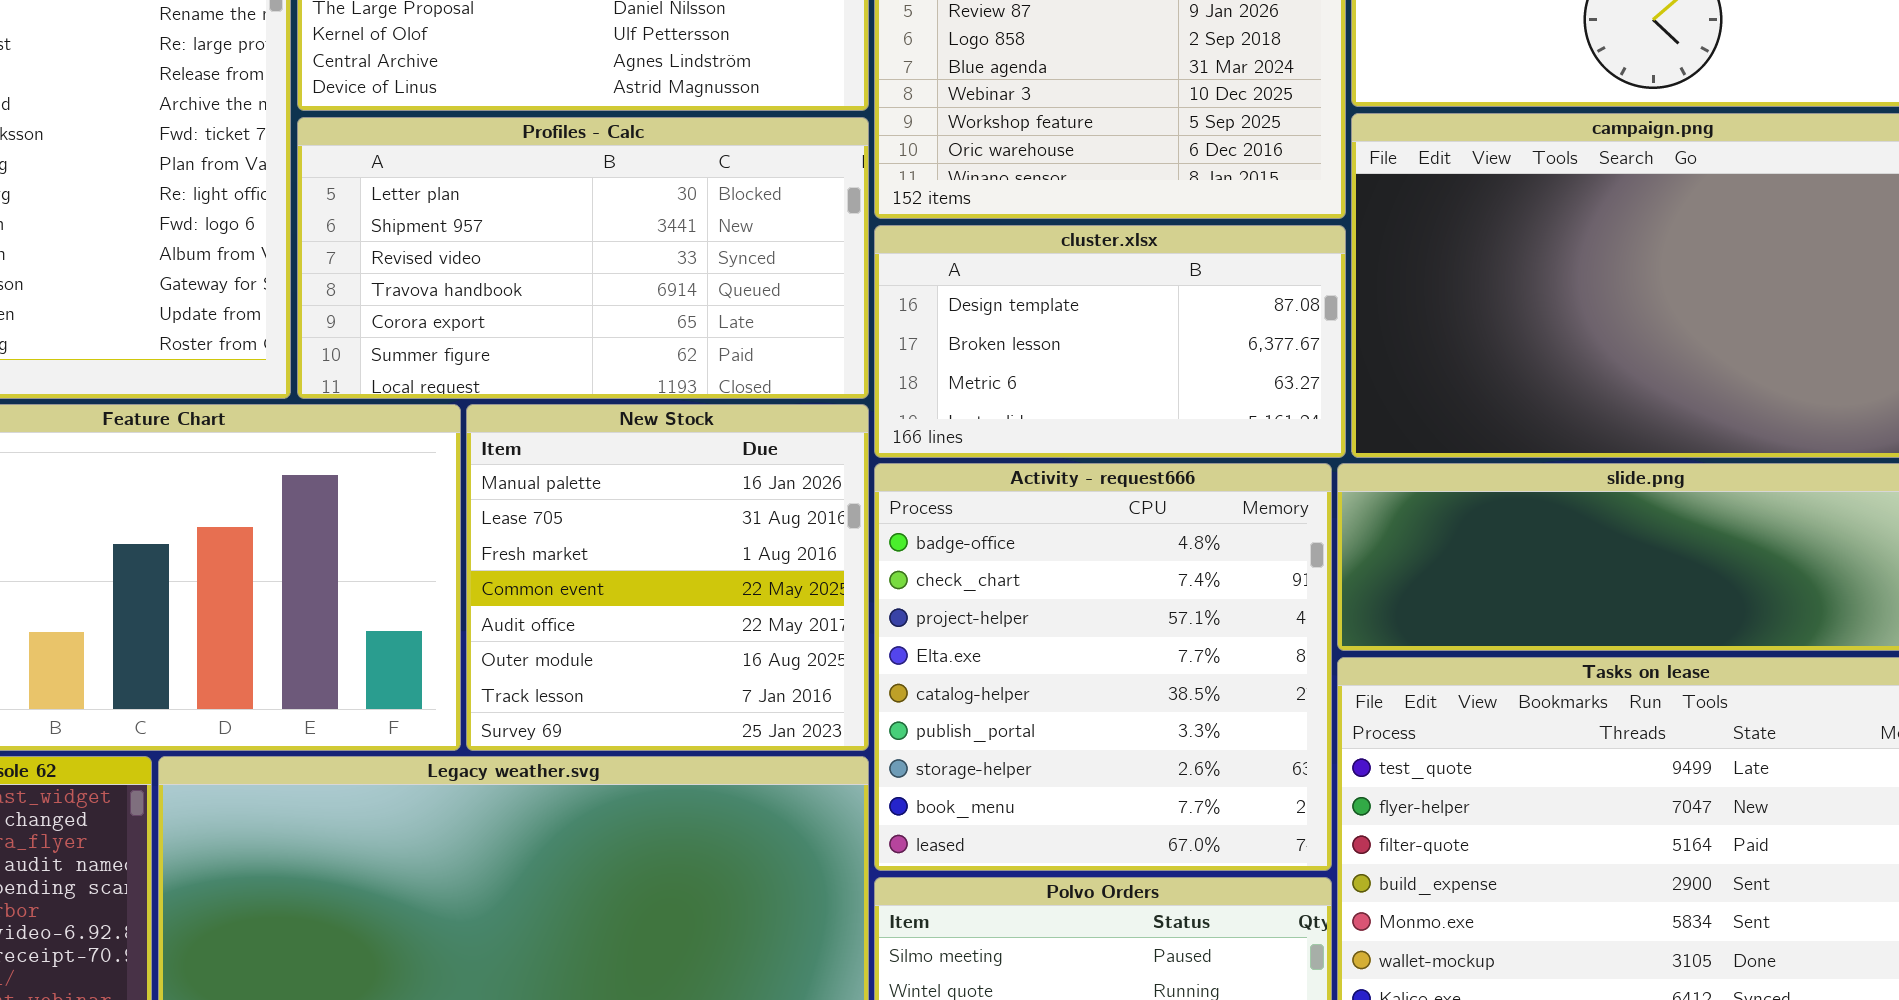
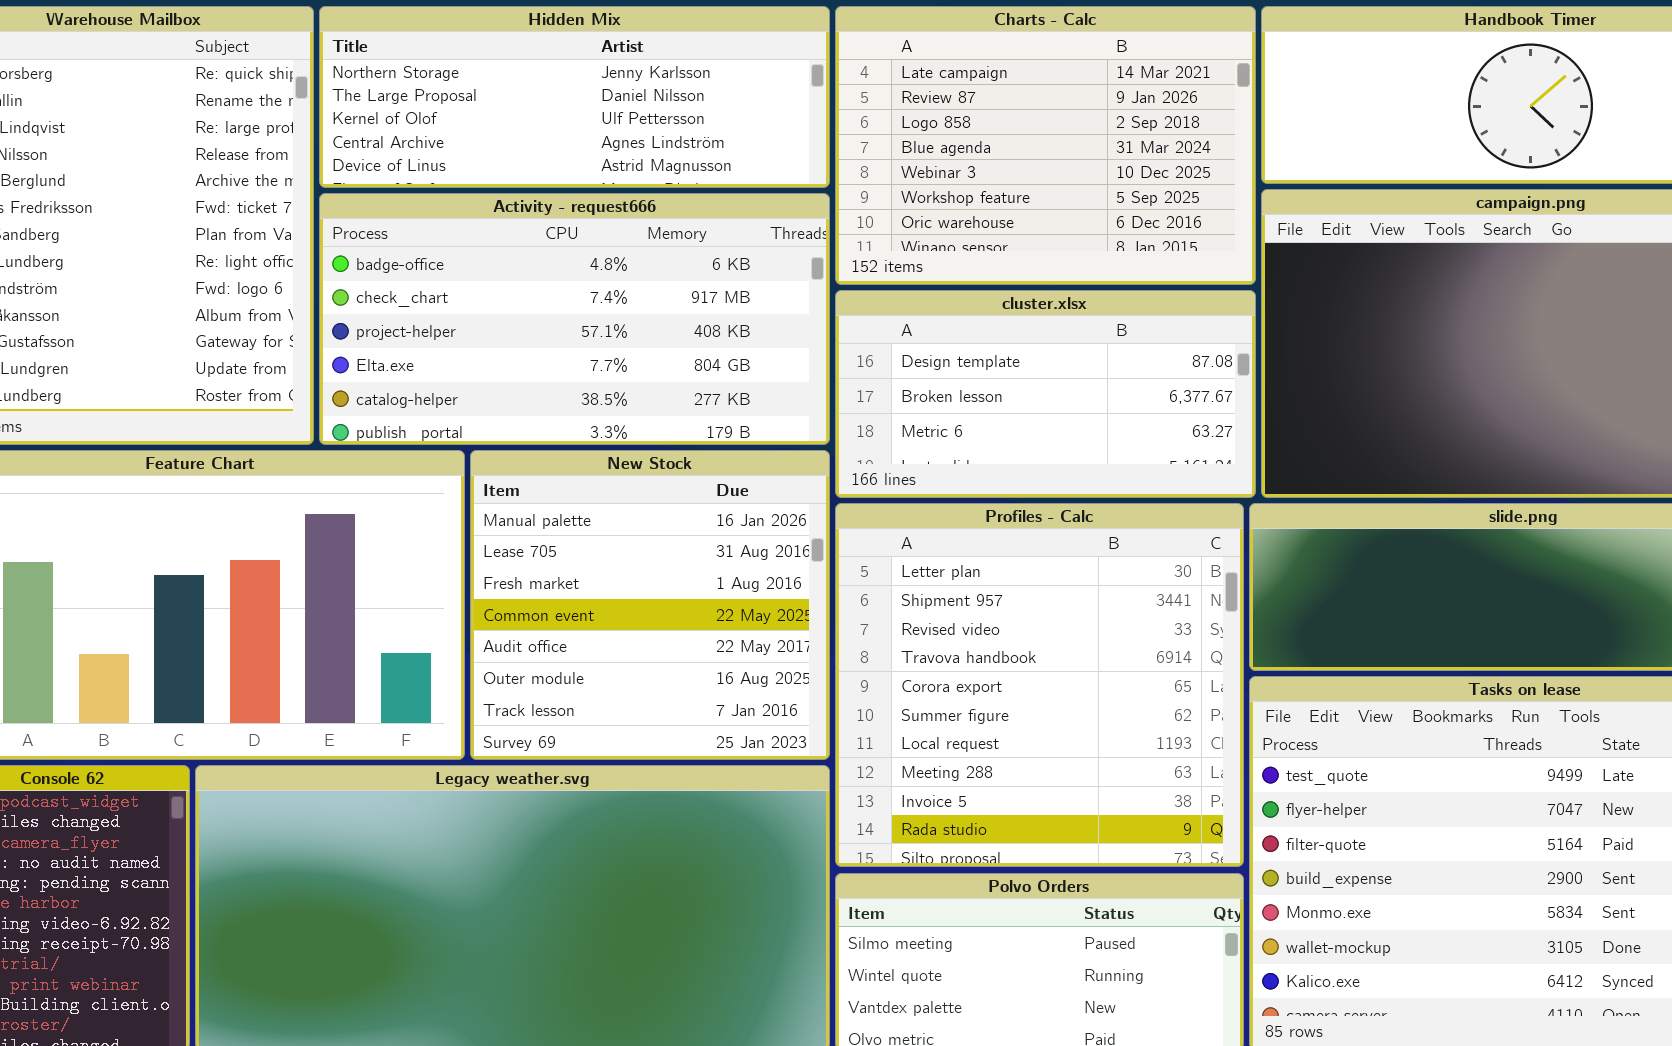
Profiles - Calc: [297,117,869,399] -> [835,503,1244,867], moved, resized
Activity - request666: [874,463,1332,871] -> [319,193,830,445], moved, resized

